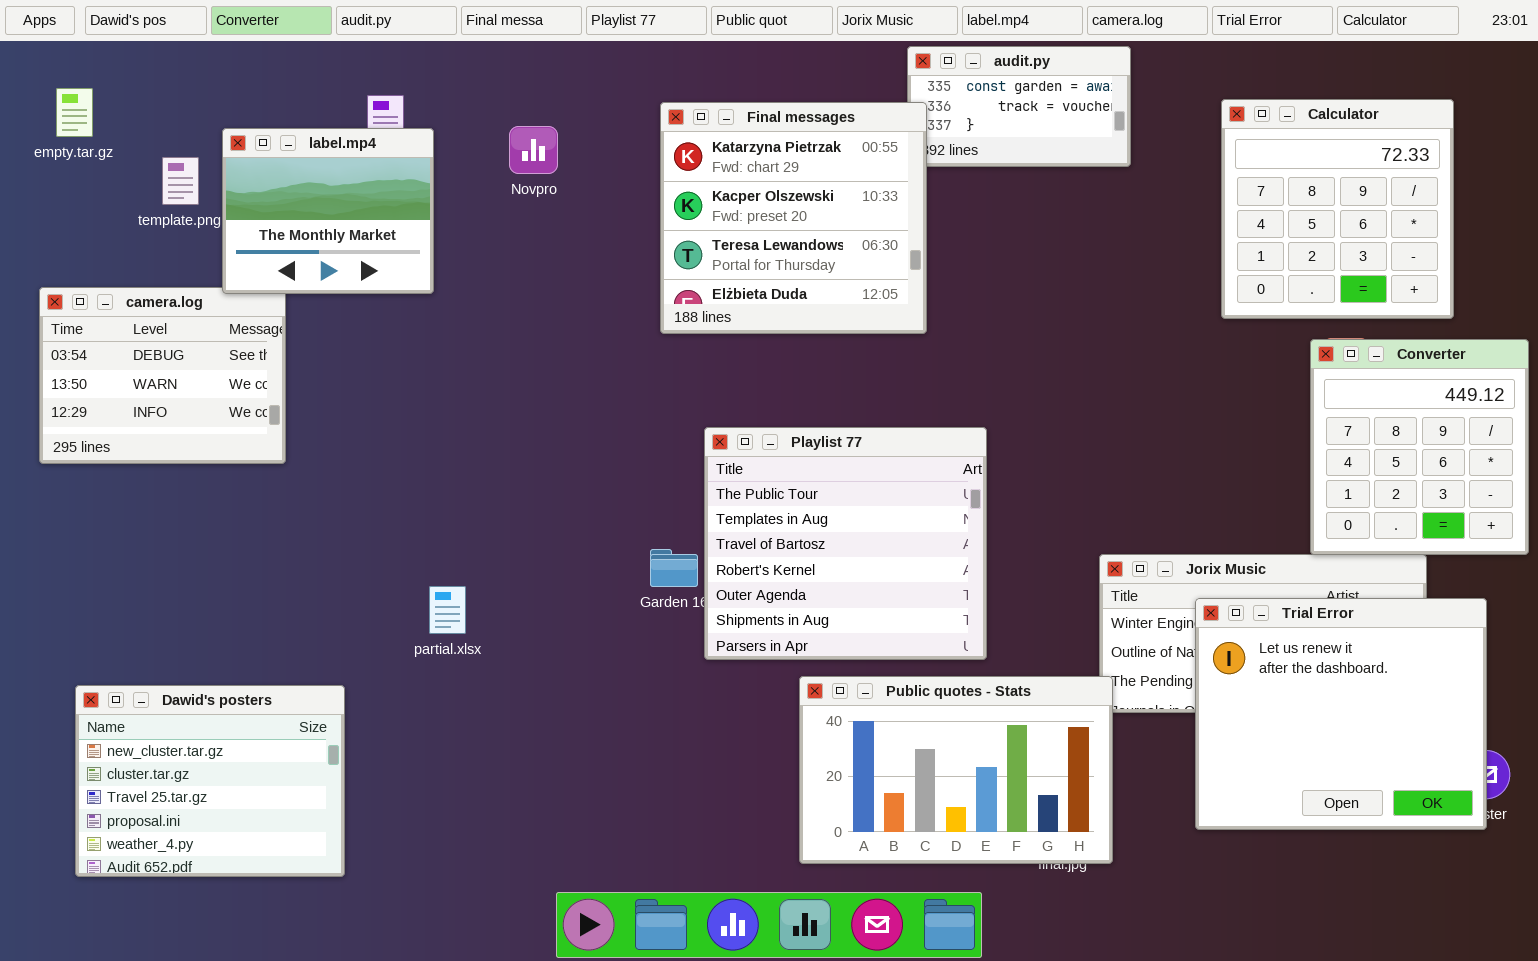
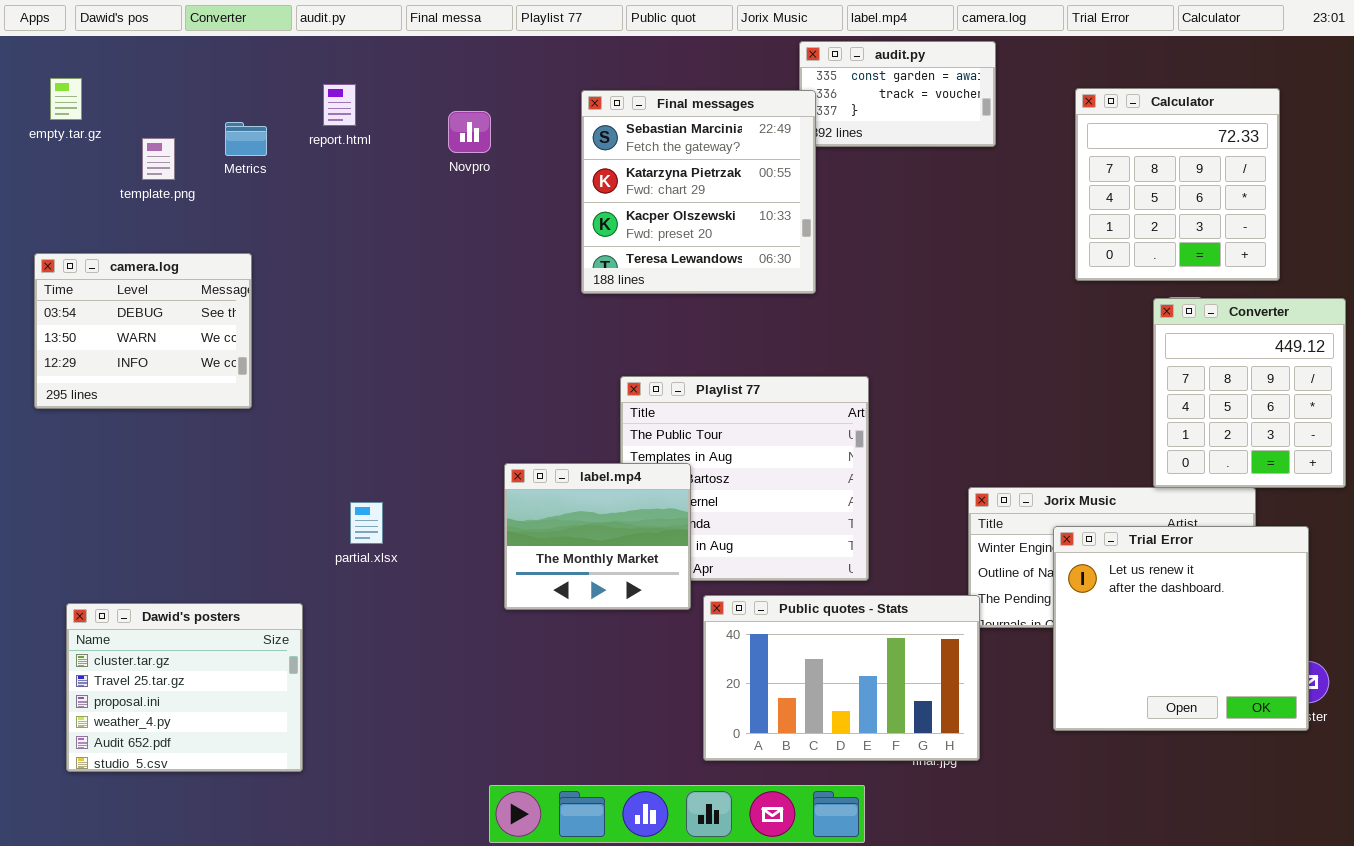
Final messages: [660,102,927,334] -> [581,90,816,294], scrolled up 1 row
label.mp4: [222,128,434,294] -> [504,463,691,610], moved
partial.xlsx: [429,586,466,634] -> [350,502,383,544], moved
Dawid's posters: [75,685,345,877] -> [66,603,303,772], scrolled down 1 row

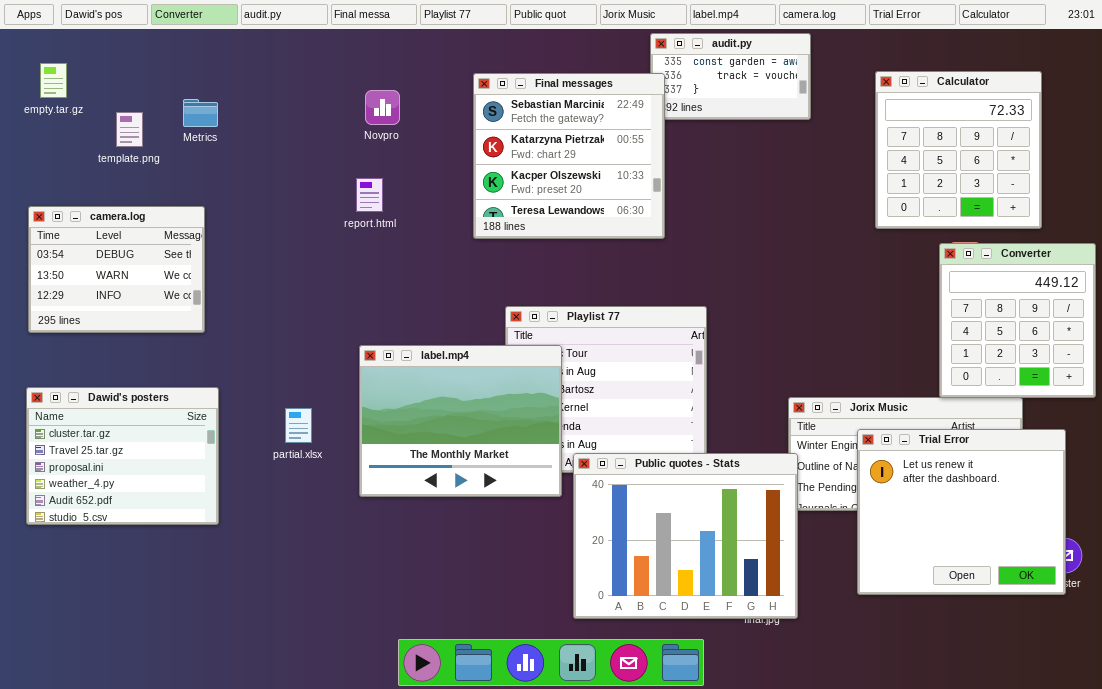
report.html: [323,84,356,126] -> [356,178,383,212], moved
label.mp4: [504,463,691,610] -> [359,345,562,497], resized
Public quotes - Stats: [703,595,980,761] -> [573,453,798,619], resized
Dawid's posters: [66,603,303,772] -> [26,387,219,525], moved

